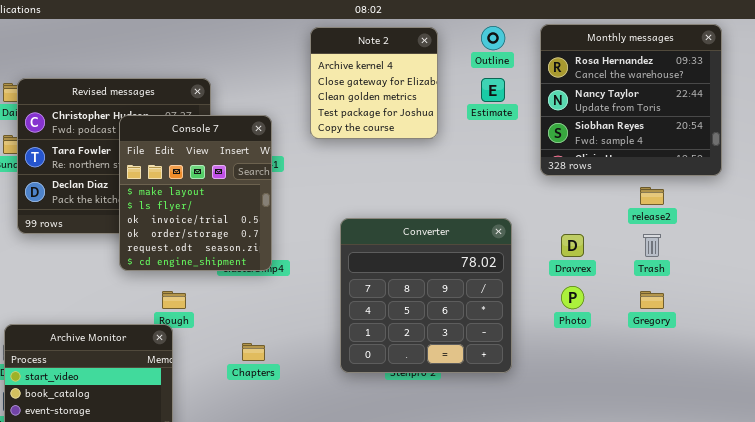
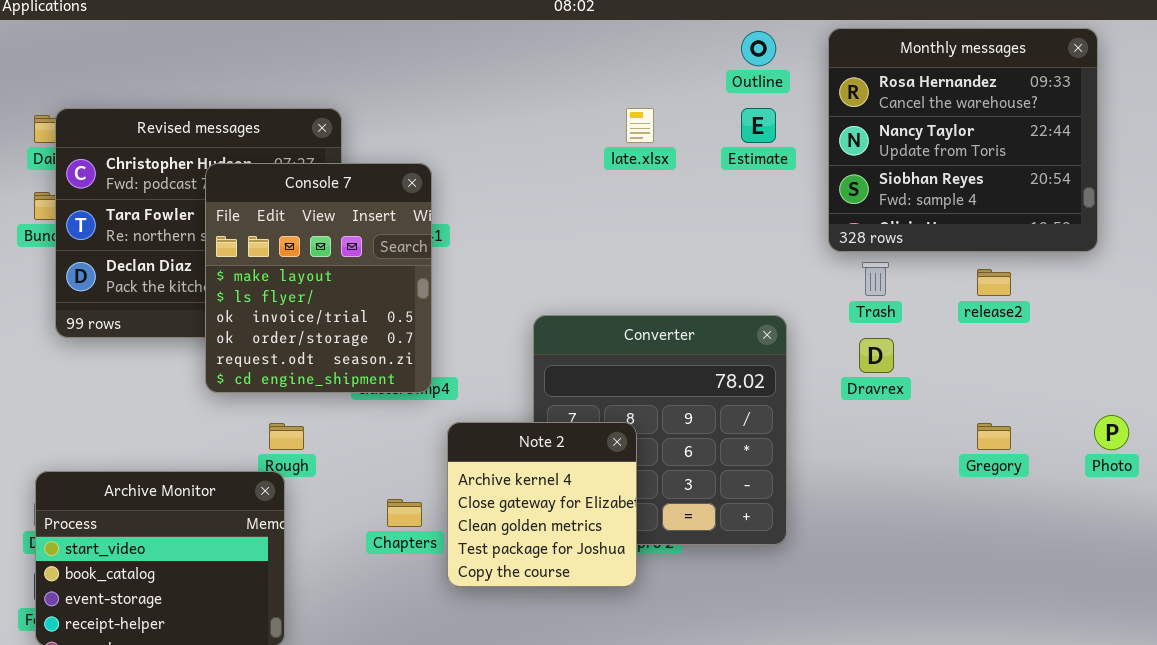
Note 2: [310,27,438,139] -> [447,422,637,587], moved
Trash: [643,234,661,257] -> [862,262,889,296], moved
Photo: [561,286,584,309] -> [1094,415,1129,450], moved

